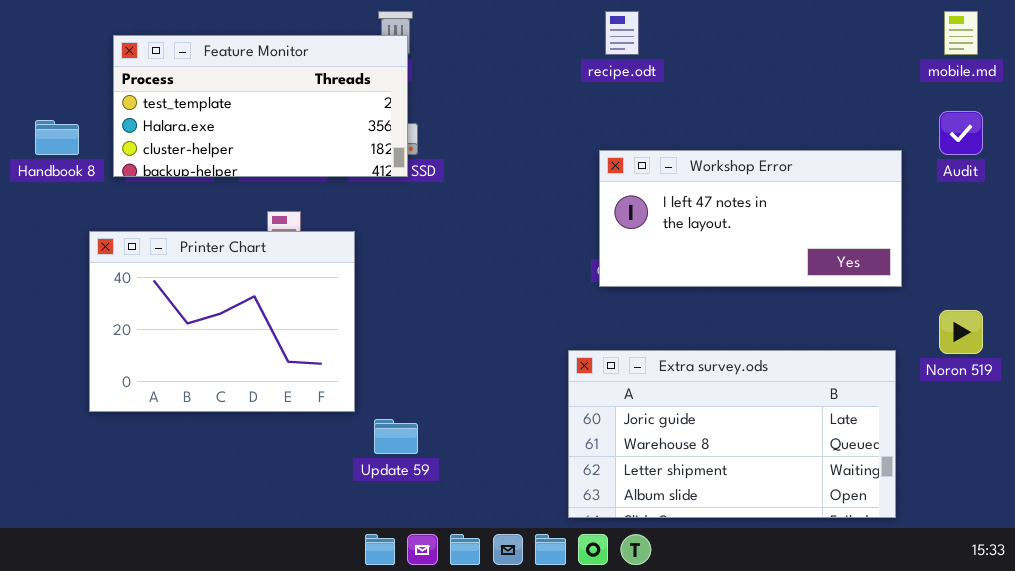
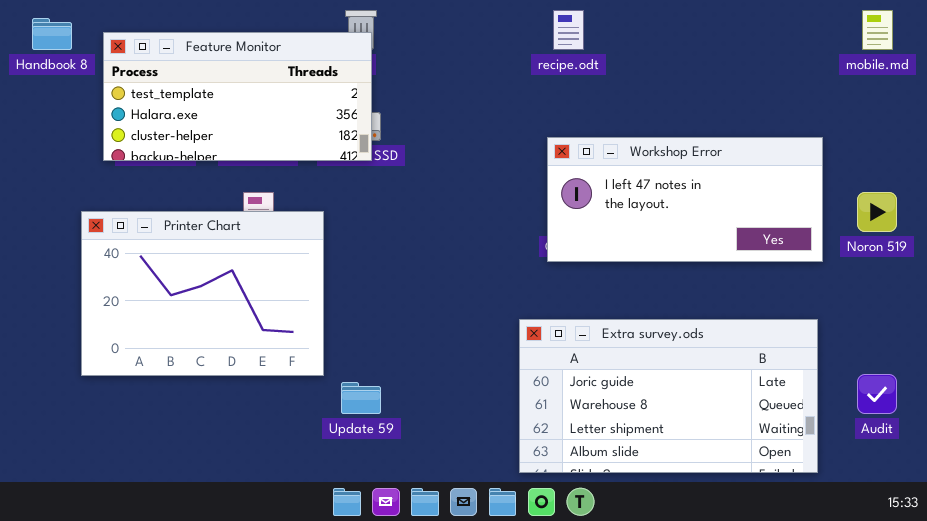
Audit: [939,111,983,155] -> [857,374,897,414], moved
Handbook 8: [35,120,79,155] -> [32,18,72,50], moved
Noron 519: [939,310,983,354] -> [857,192,897,232], moved

